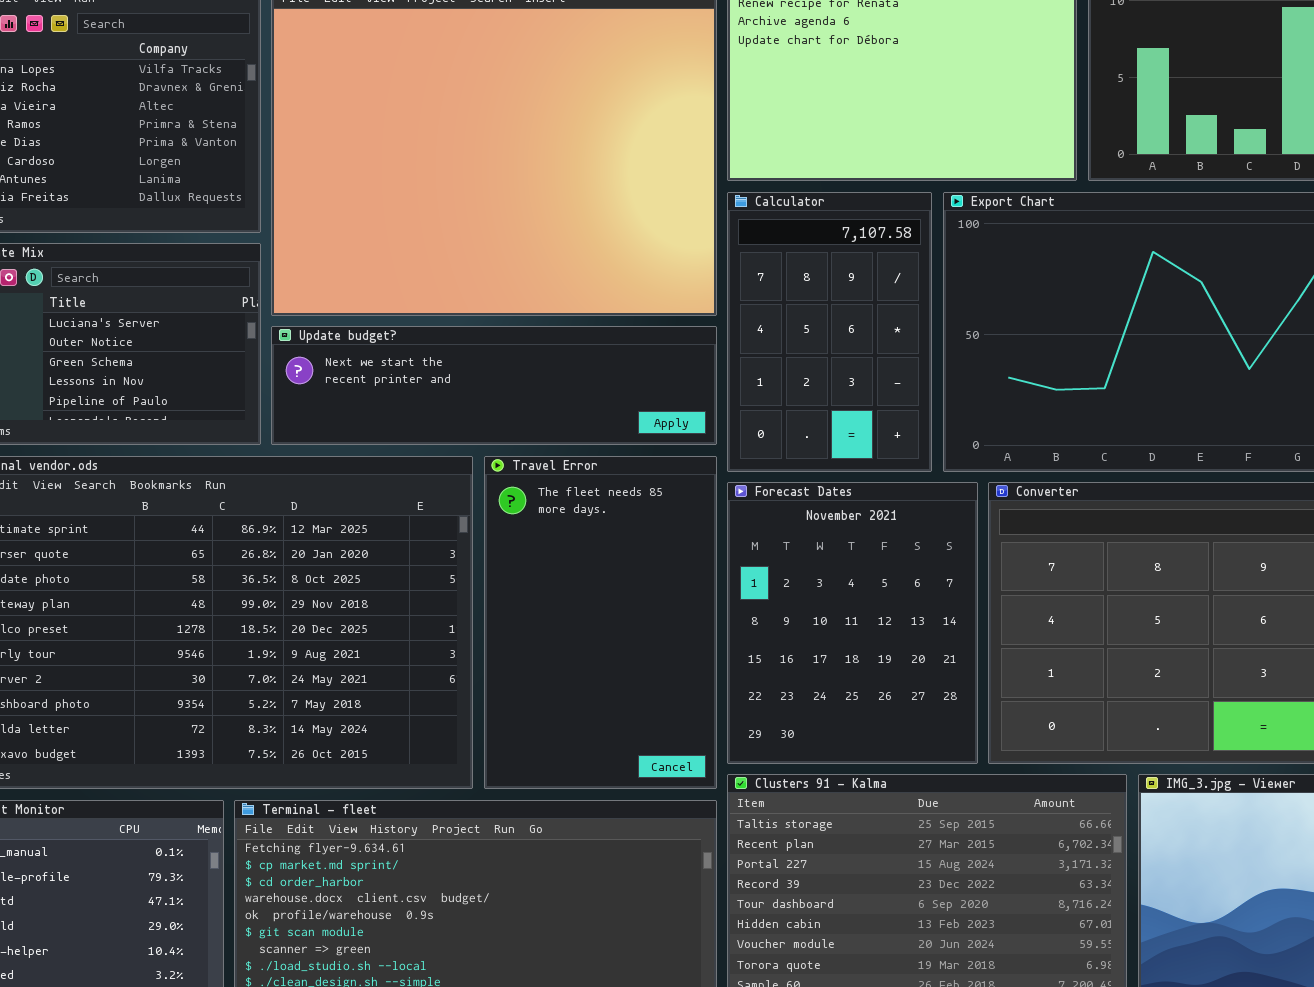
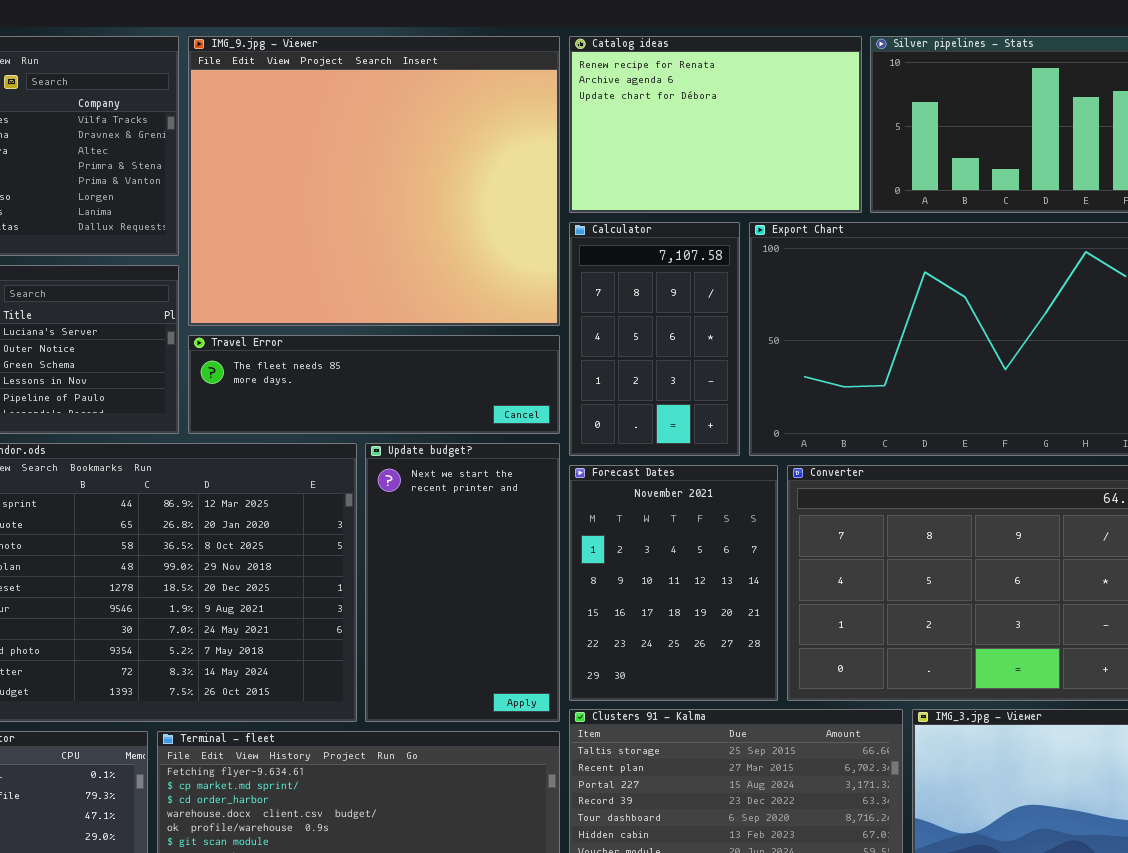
Update budget?: [271,326,717,445] -> [365,443,560,722], moved, resized
Travel Error: [484,456,717,789] -> [188,335,560,434], moved, resized

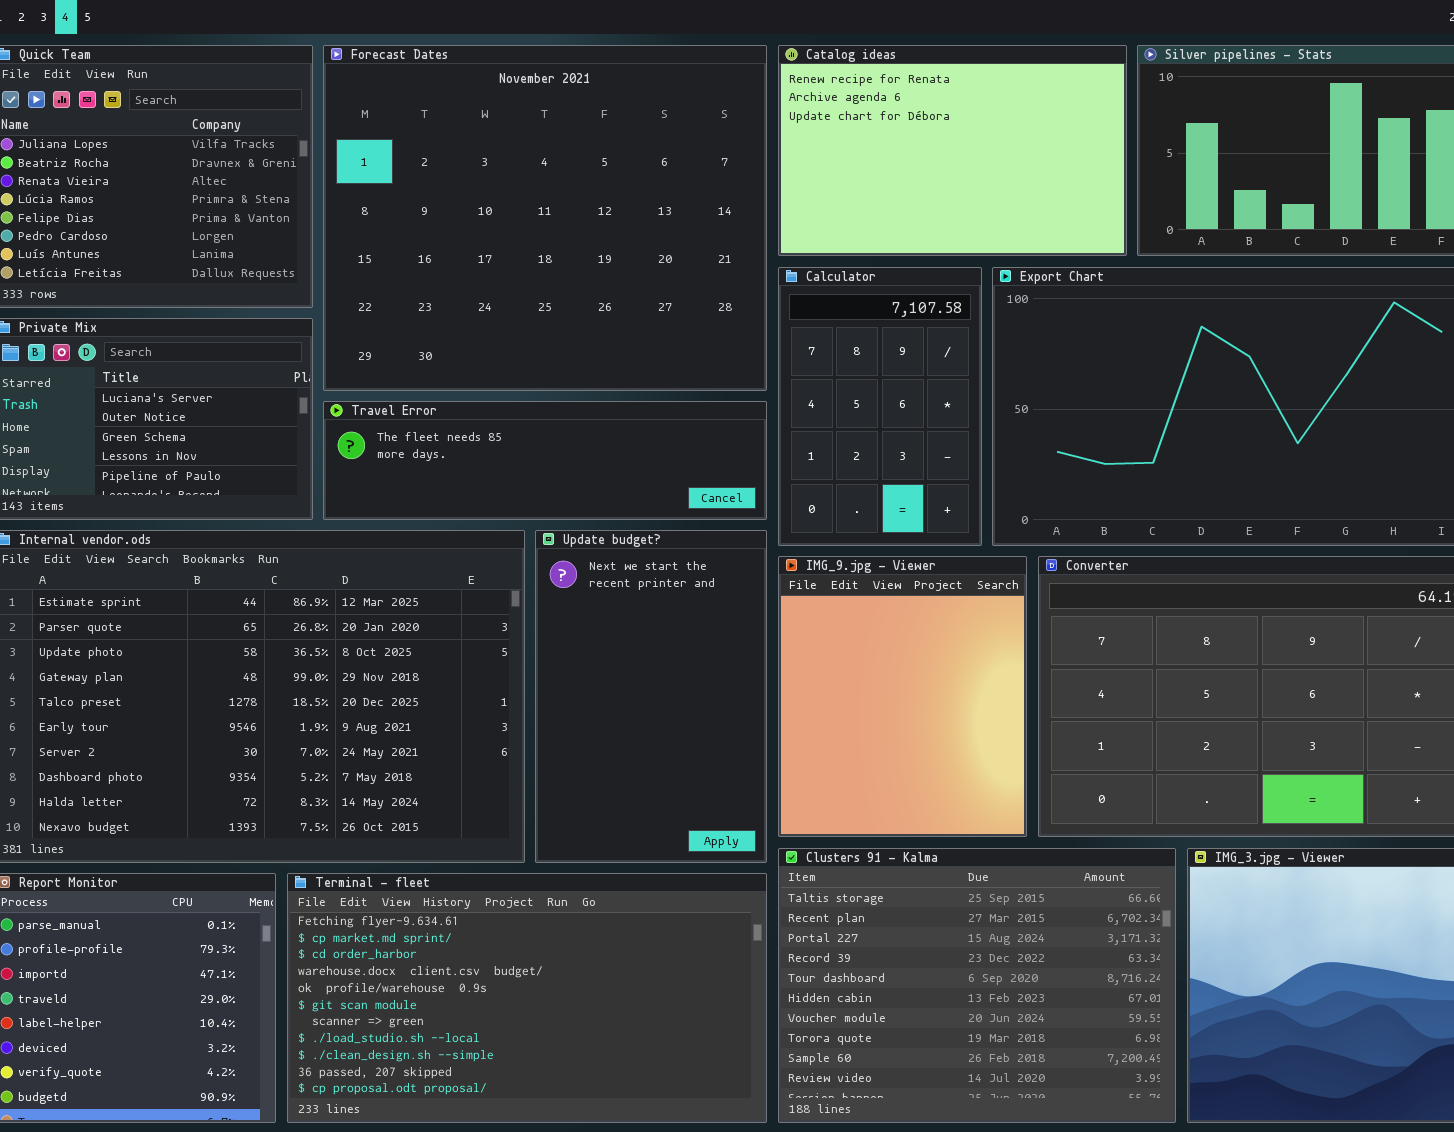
IMG_9.jpg - Viewer: [188,36,560,326] -> [778,556,1027,837], moved, resized
Forecast Dates: [569,465,778,701] -> [323,45,767,391], moved, resized

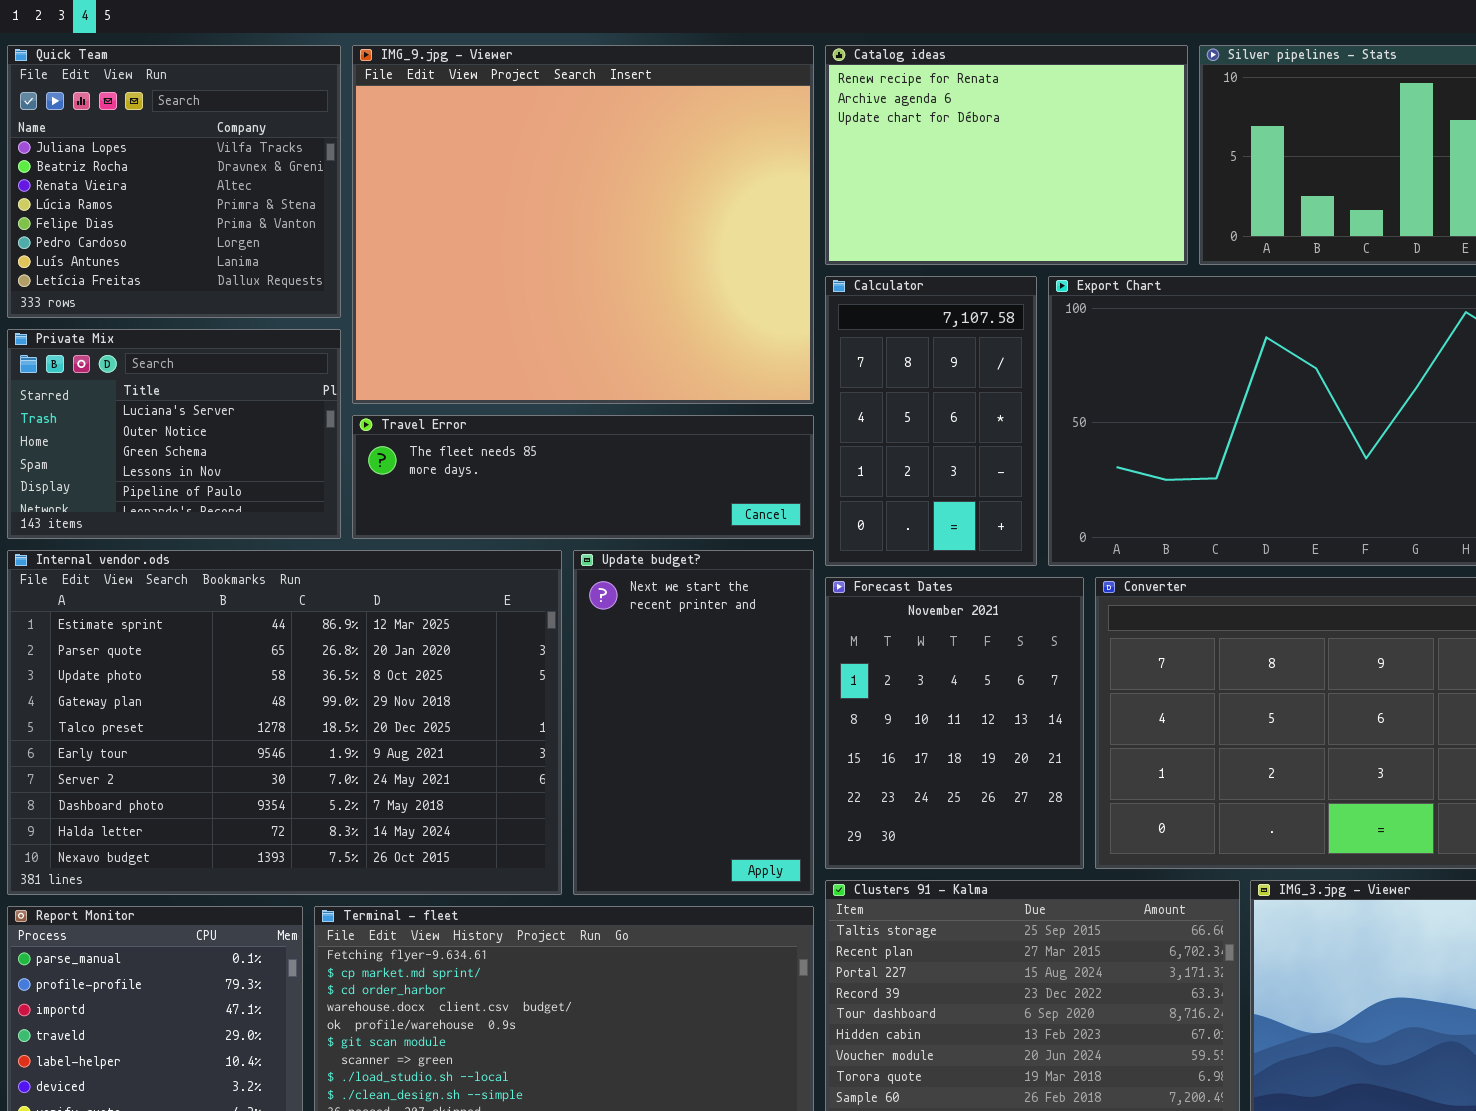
Forecast Dates: [323,45,767,391] -> [825,577,1084,869], moved, resized
IMG_9.jpg - Viewer: [778,556,1027,837] -> [352,45,814,404], moved, resized

